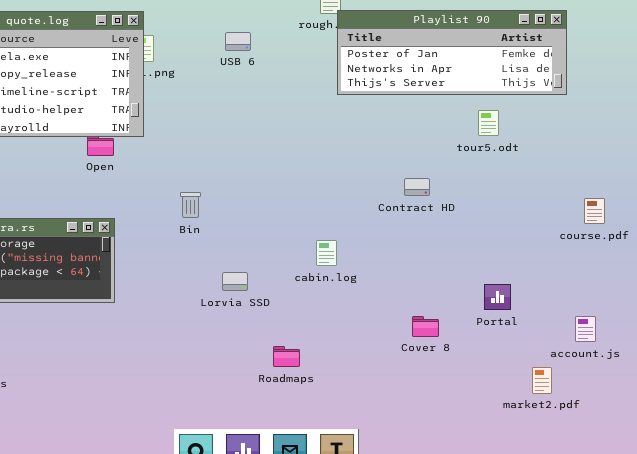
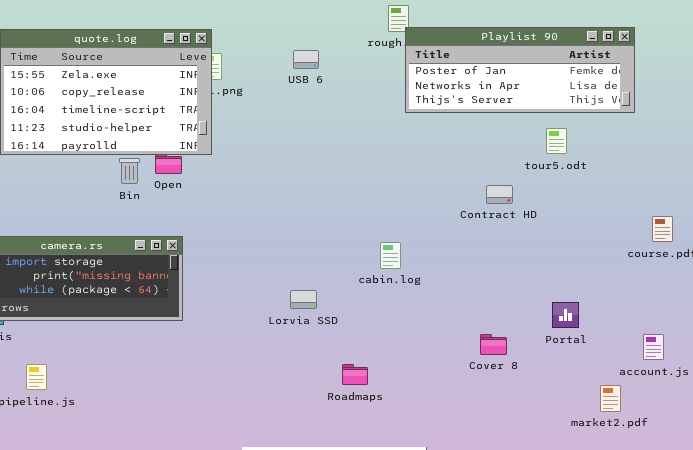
Contract HD: [404,178,430,196] -> [486,185,513,204], moved
Bin: [180,192,201,218] -> [119,158,140,184], moved
cabin.log: [316,240,337,266] -> [380,242,401,269], moved

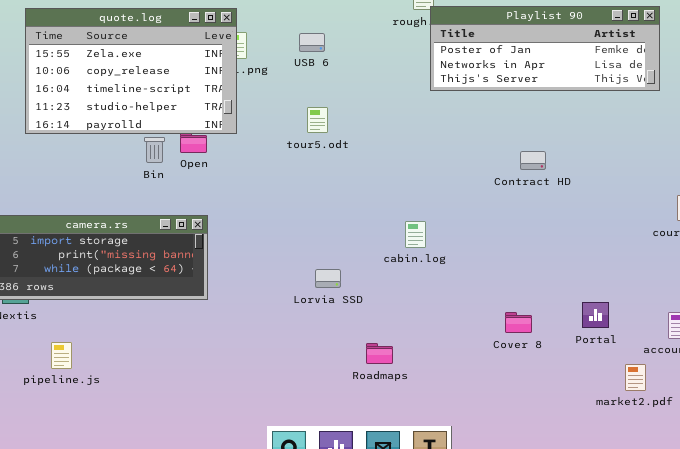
USB 6: [293,50,319,69] -> [299,33,325,52], moved
tour5.odt: [546,128,567,154] -> [307,107,328,133], moved
Contract HD: [486,185,513,204] -> [520,151,546,170], moved
Portal: [552,302,579,328] -> [582,302,609,328], moved

